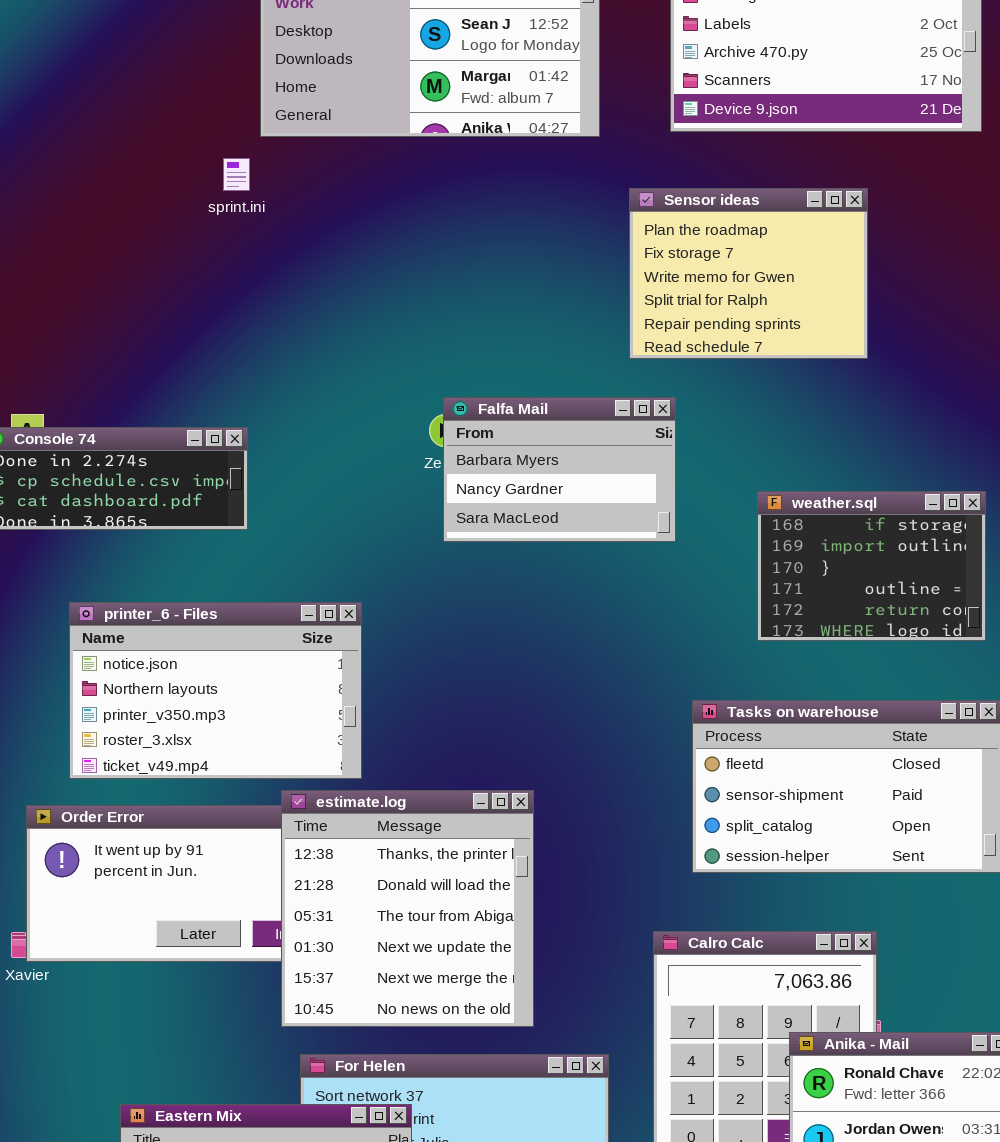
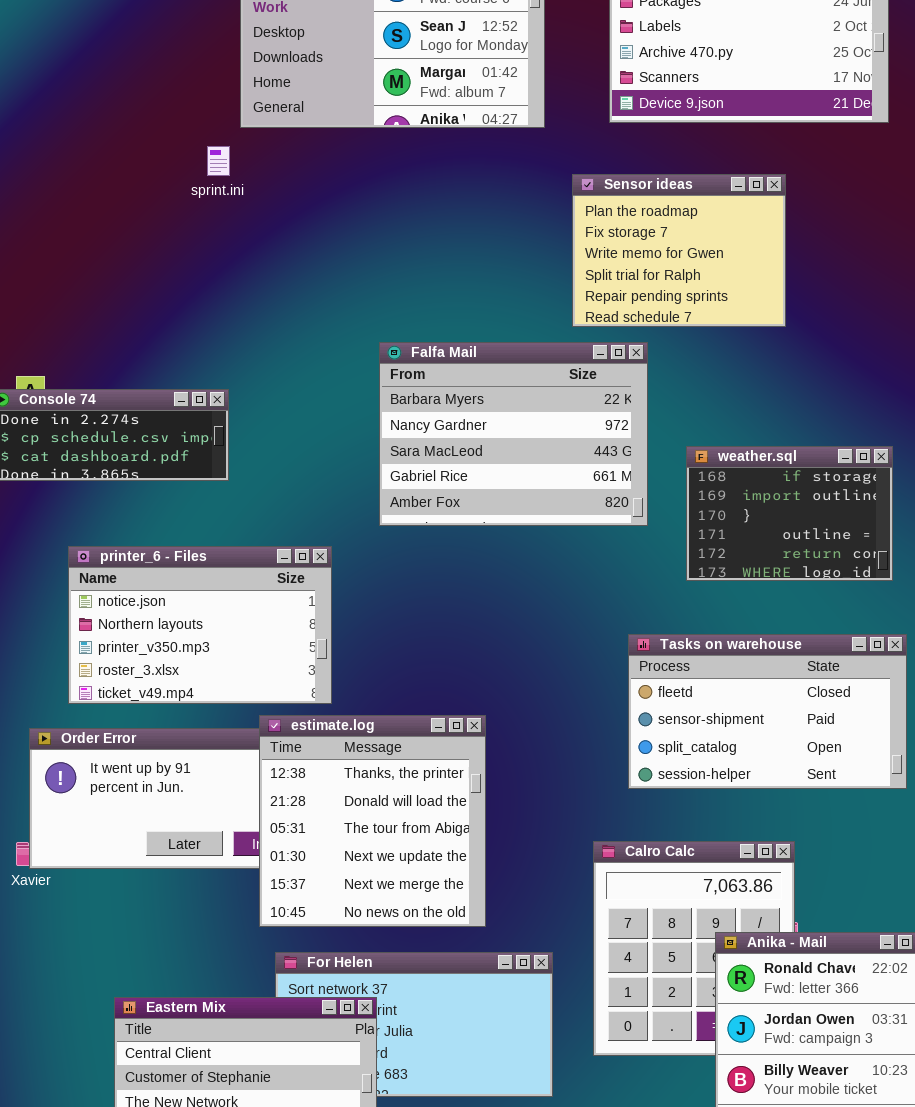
Falfa Mail: [443,397,676,542] -> [379,342,648,526], moved, resized

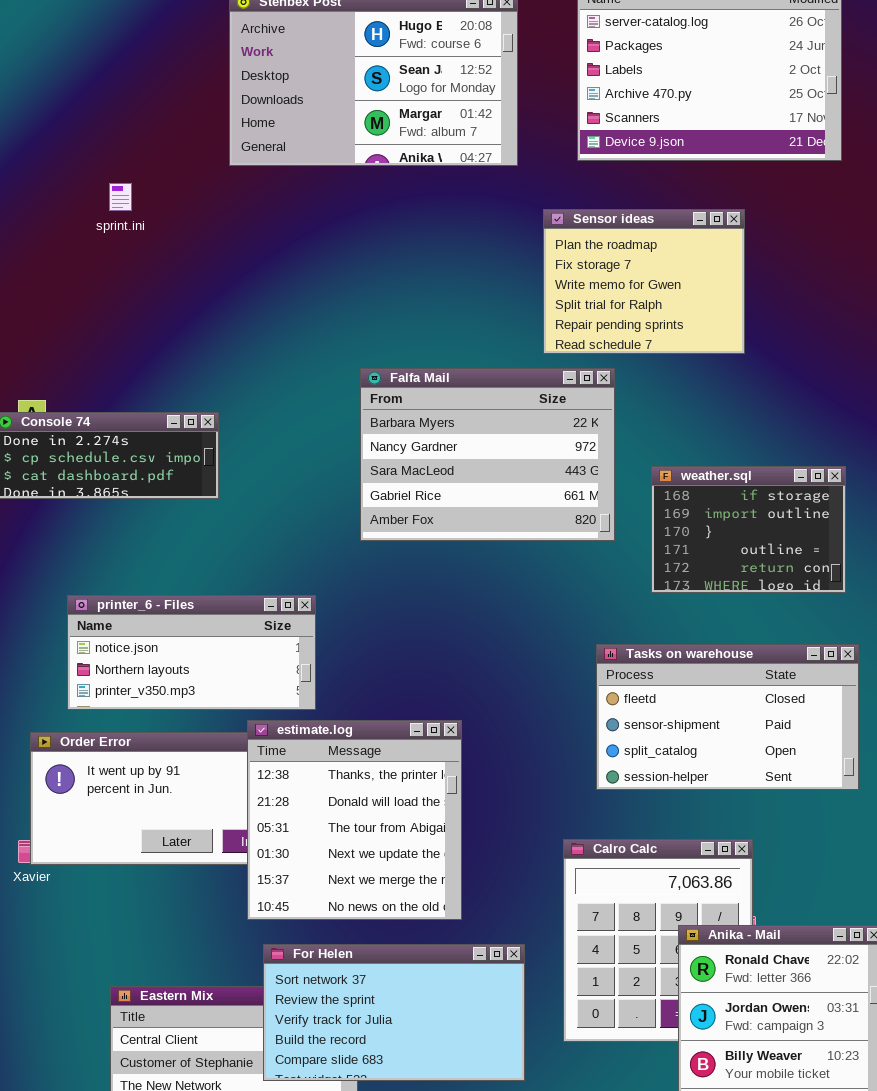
sprint.ini: [207,146,230,176] -> [109,183,132,211], moved
printer_6 - Files: [68,546,332,704] -> [67,595,316,710], resized
For Helen: [275,952,553,1097] -> [263,944,525,1081], raised

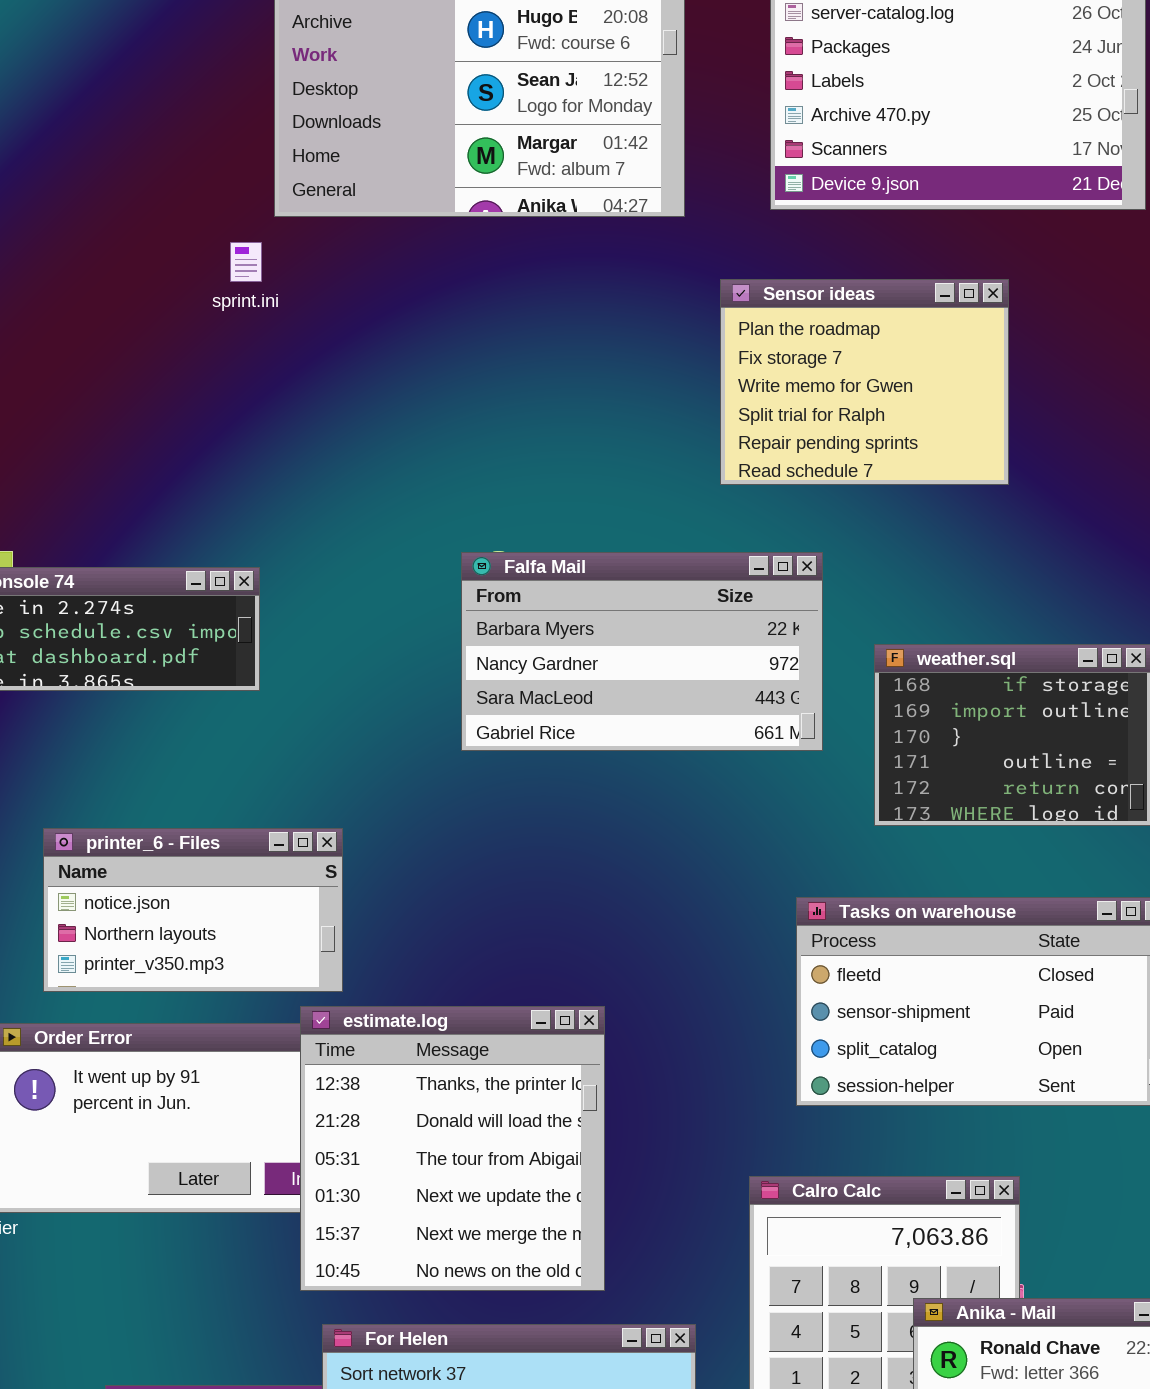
sprint.ini: [109,183,132,211] -> [230,242,262,282], moved
Falfa Mail: [360,368,615,541] -> [461,552,823,751], resized
printer_6 - Files: [67,595,316,710] -> [43,828,343,992], resized

